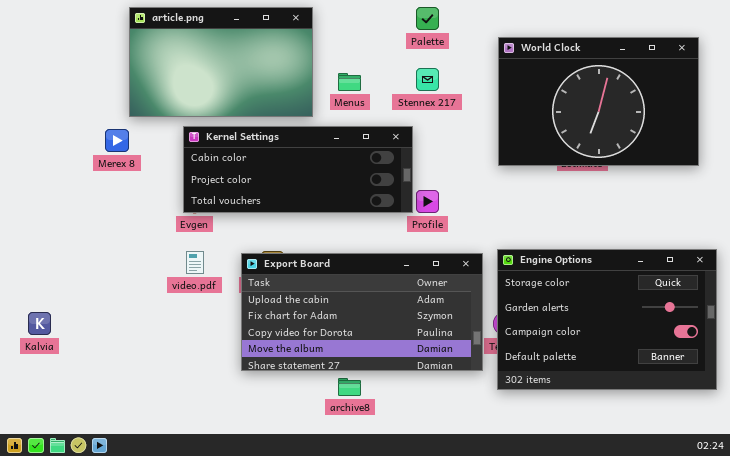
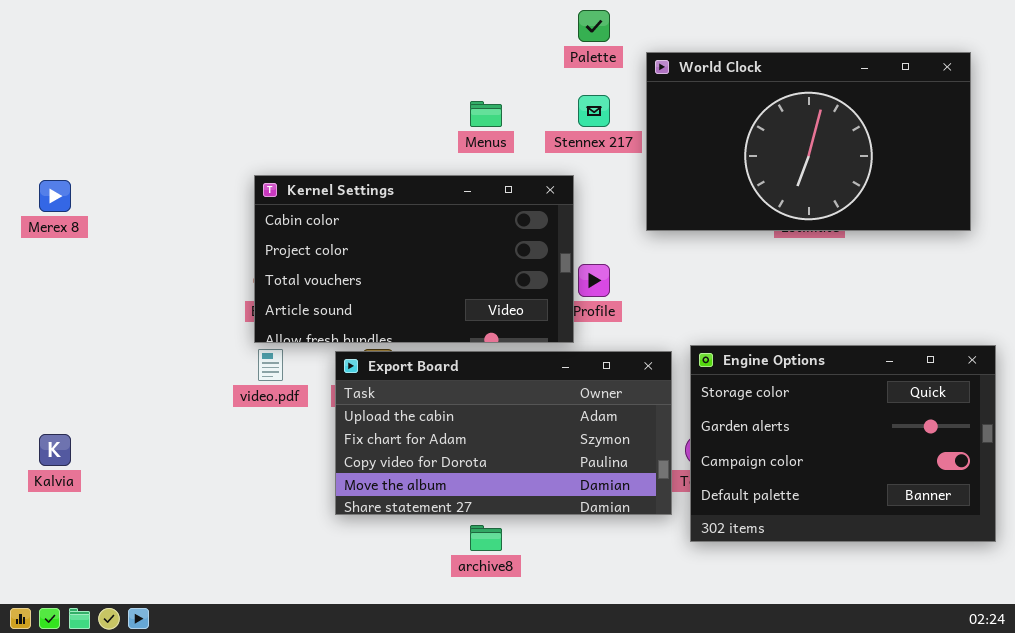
article.png: [129,7,313,117] -> none, closed
World Clock: [498,37,699,166] -> [646,52,971,231], resized
Kernel Settings: [183,126,413,213] -> [254,175,574,343], resized
Merex 8: [105,129,129,152] -> [39,180,71,212], moved

